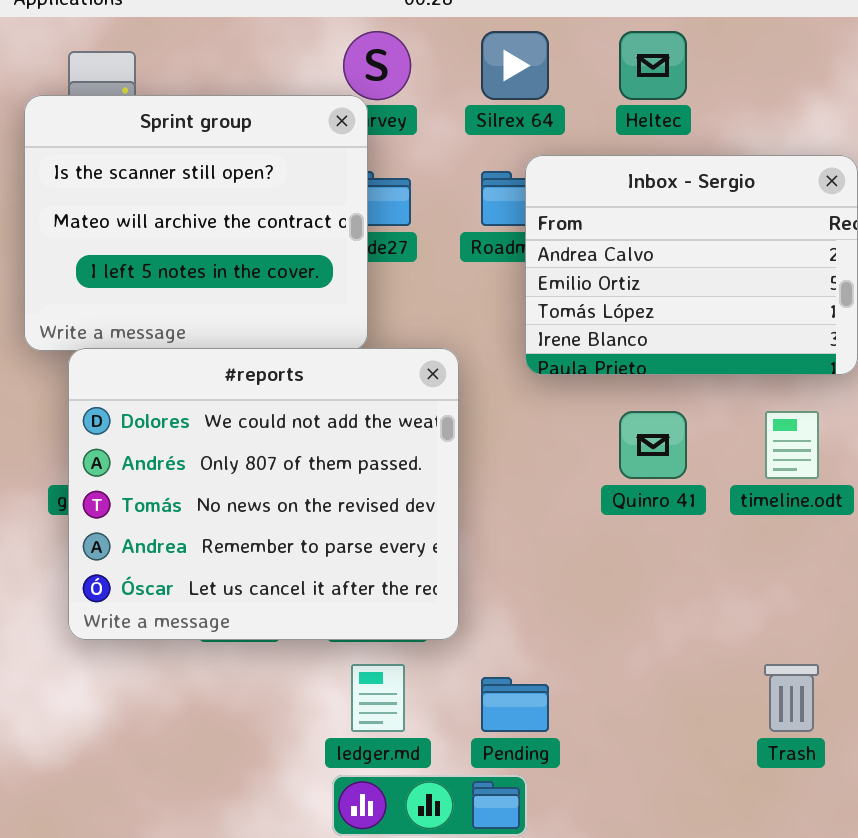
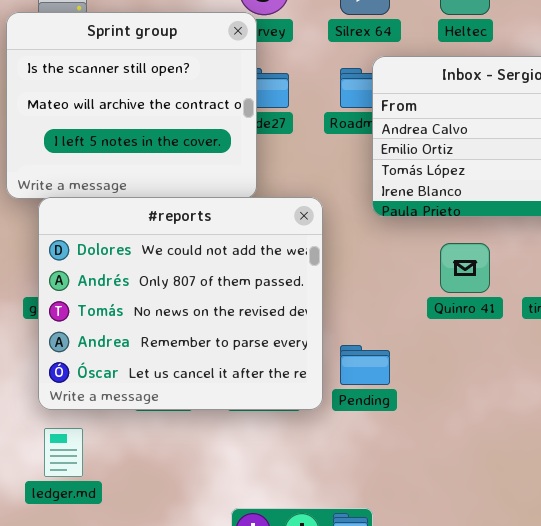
ledger.md: [351,664,405,732] -> [44,428,83,477], moved
Pending: [481,677,549,732] -> [340,345,390,385], moved

